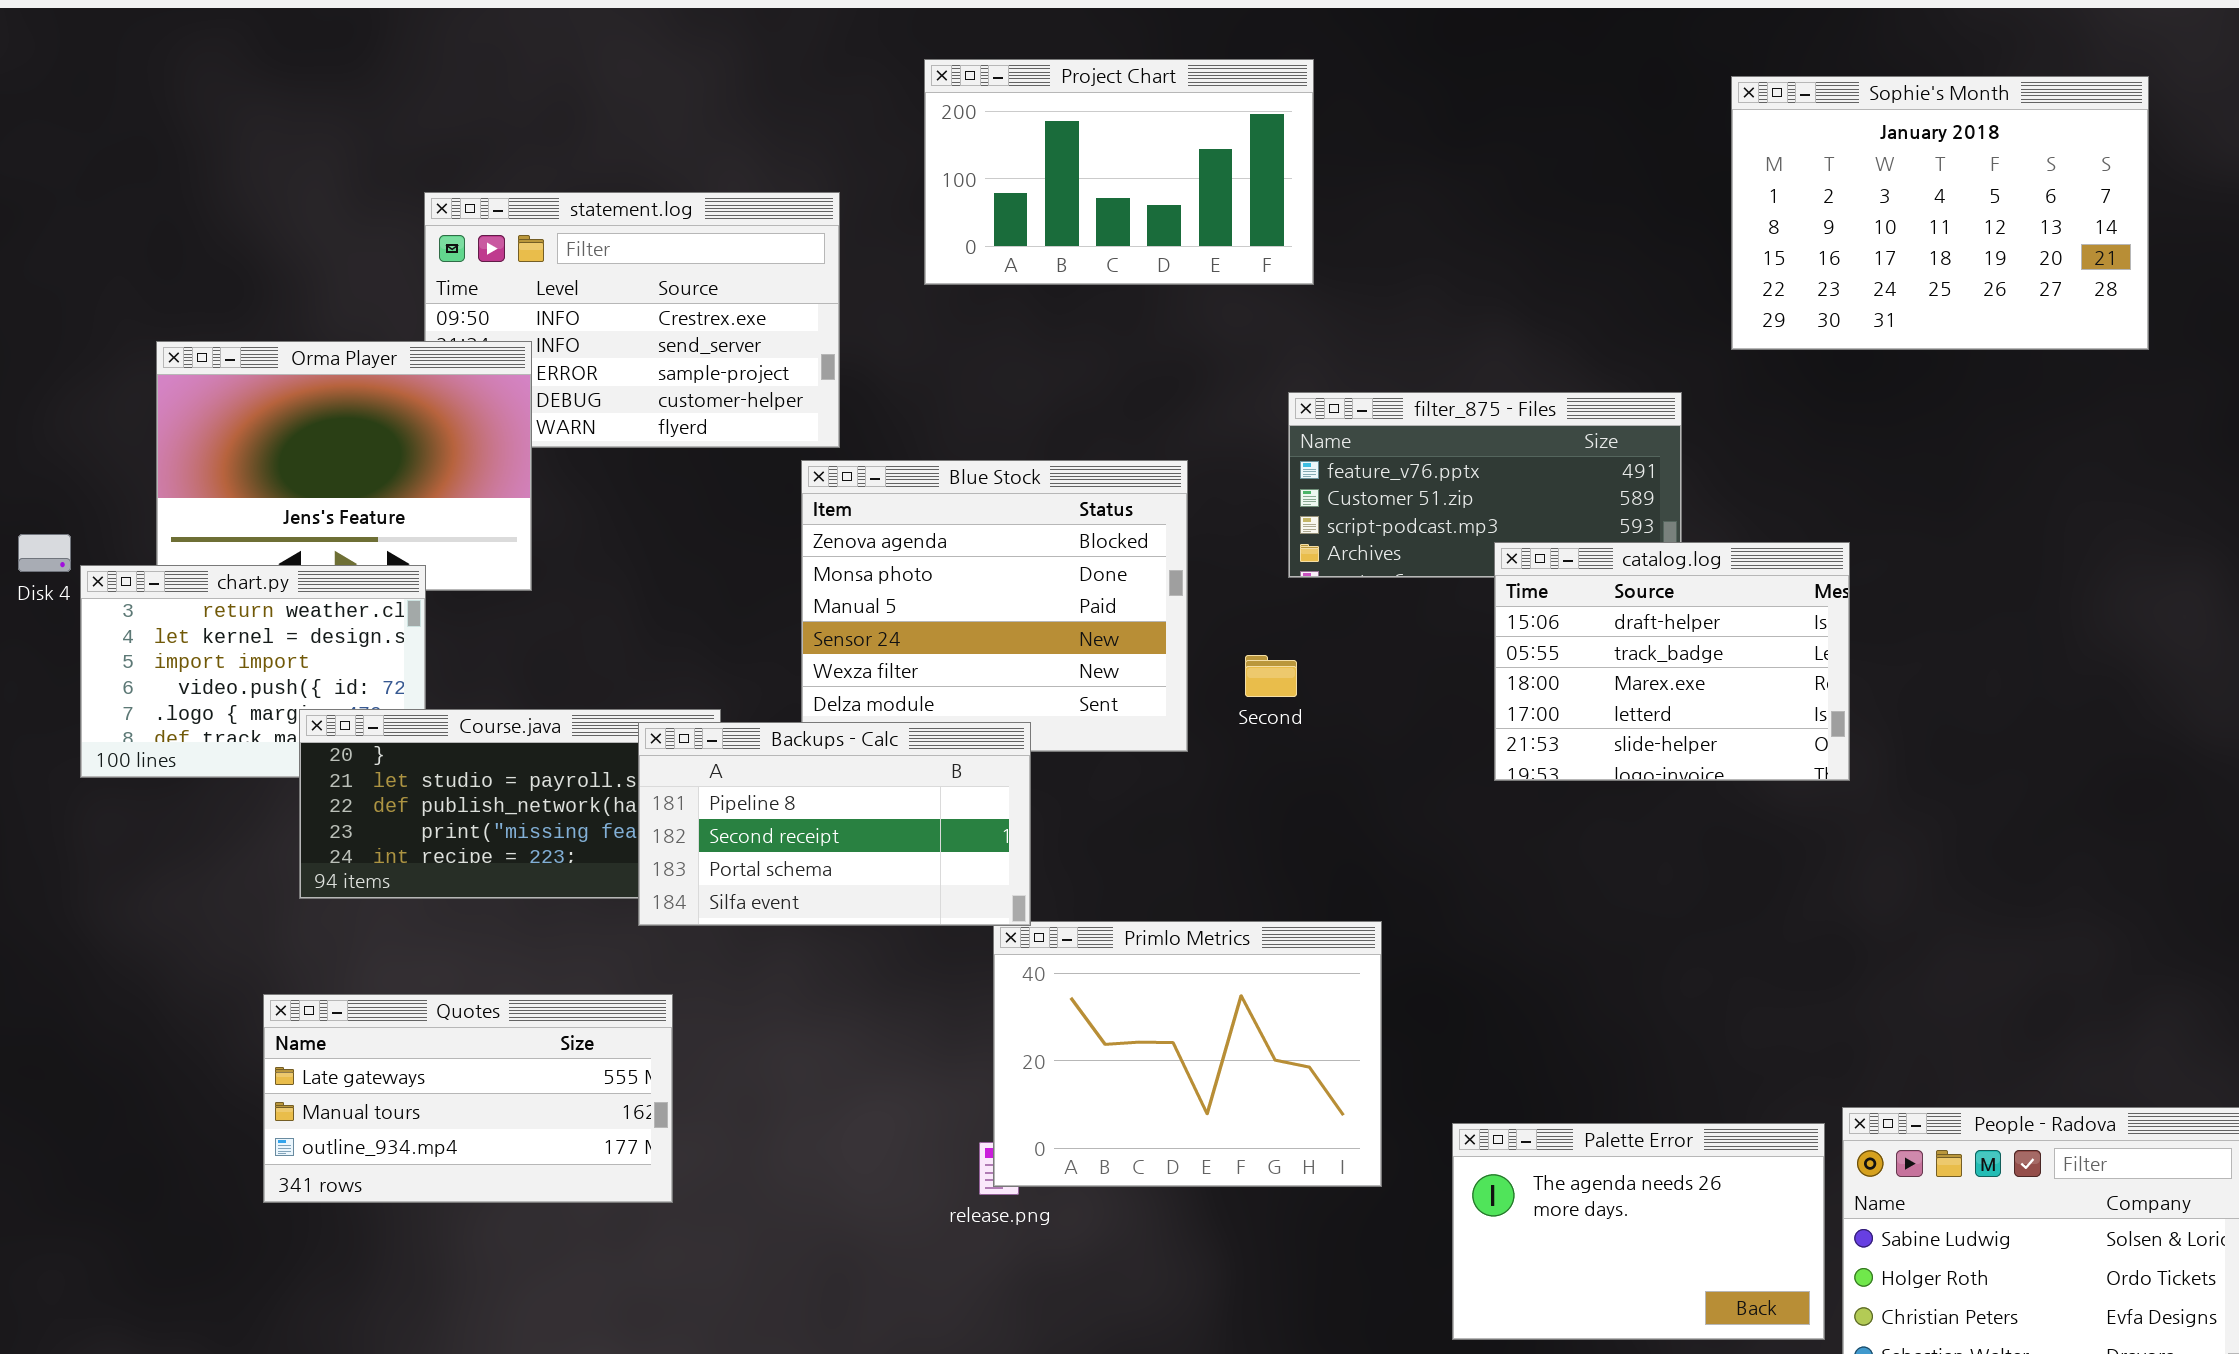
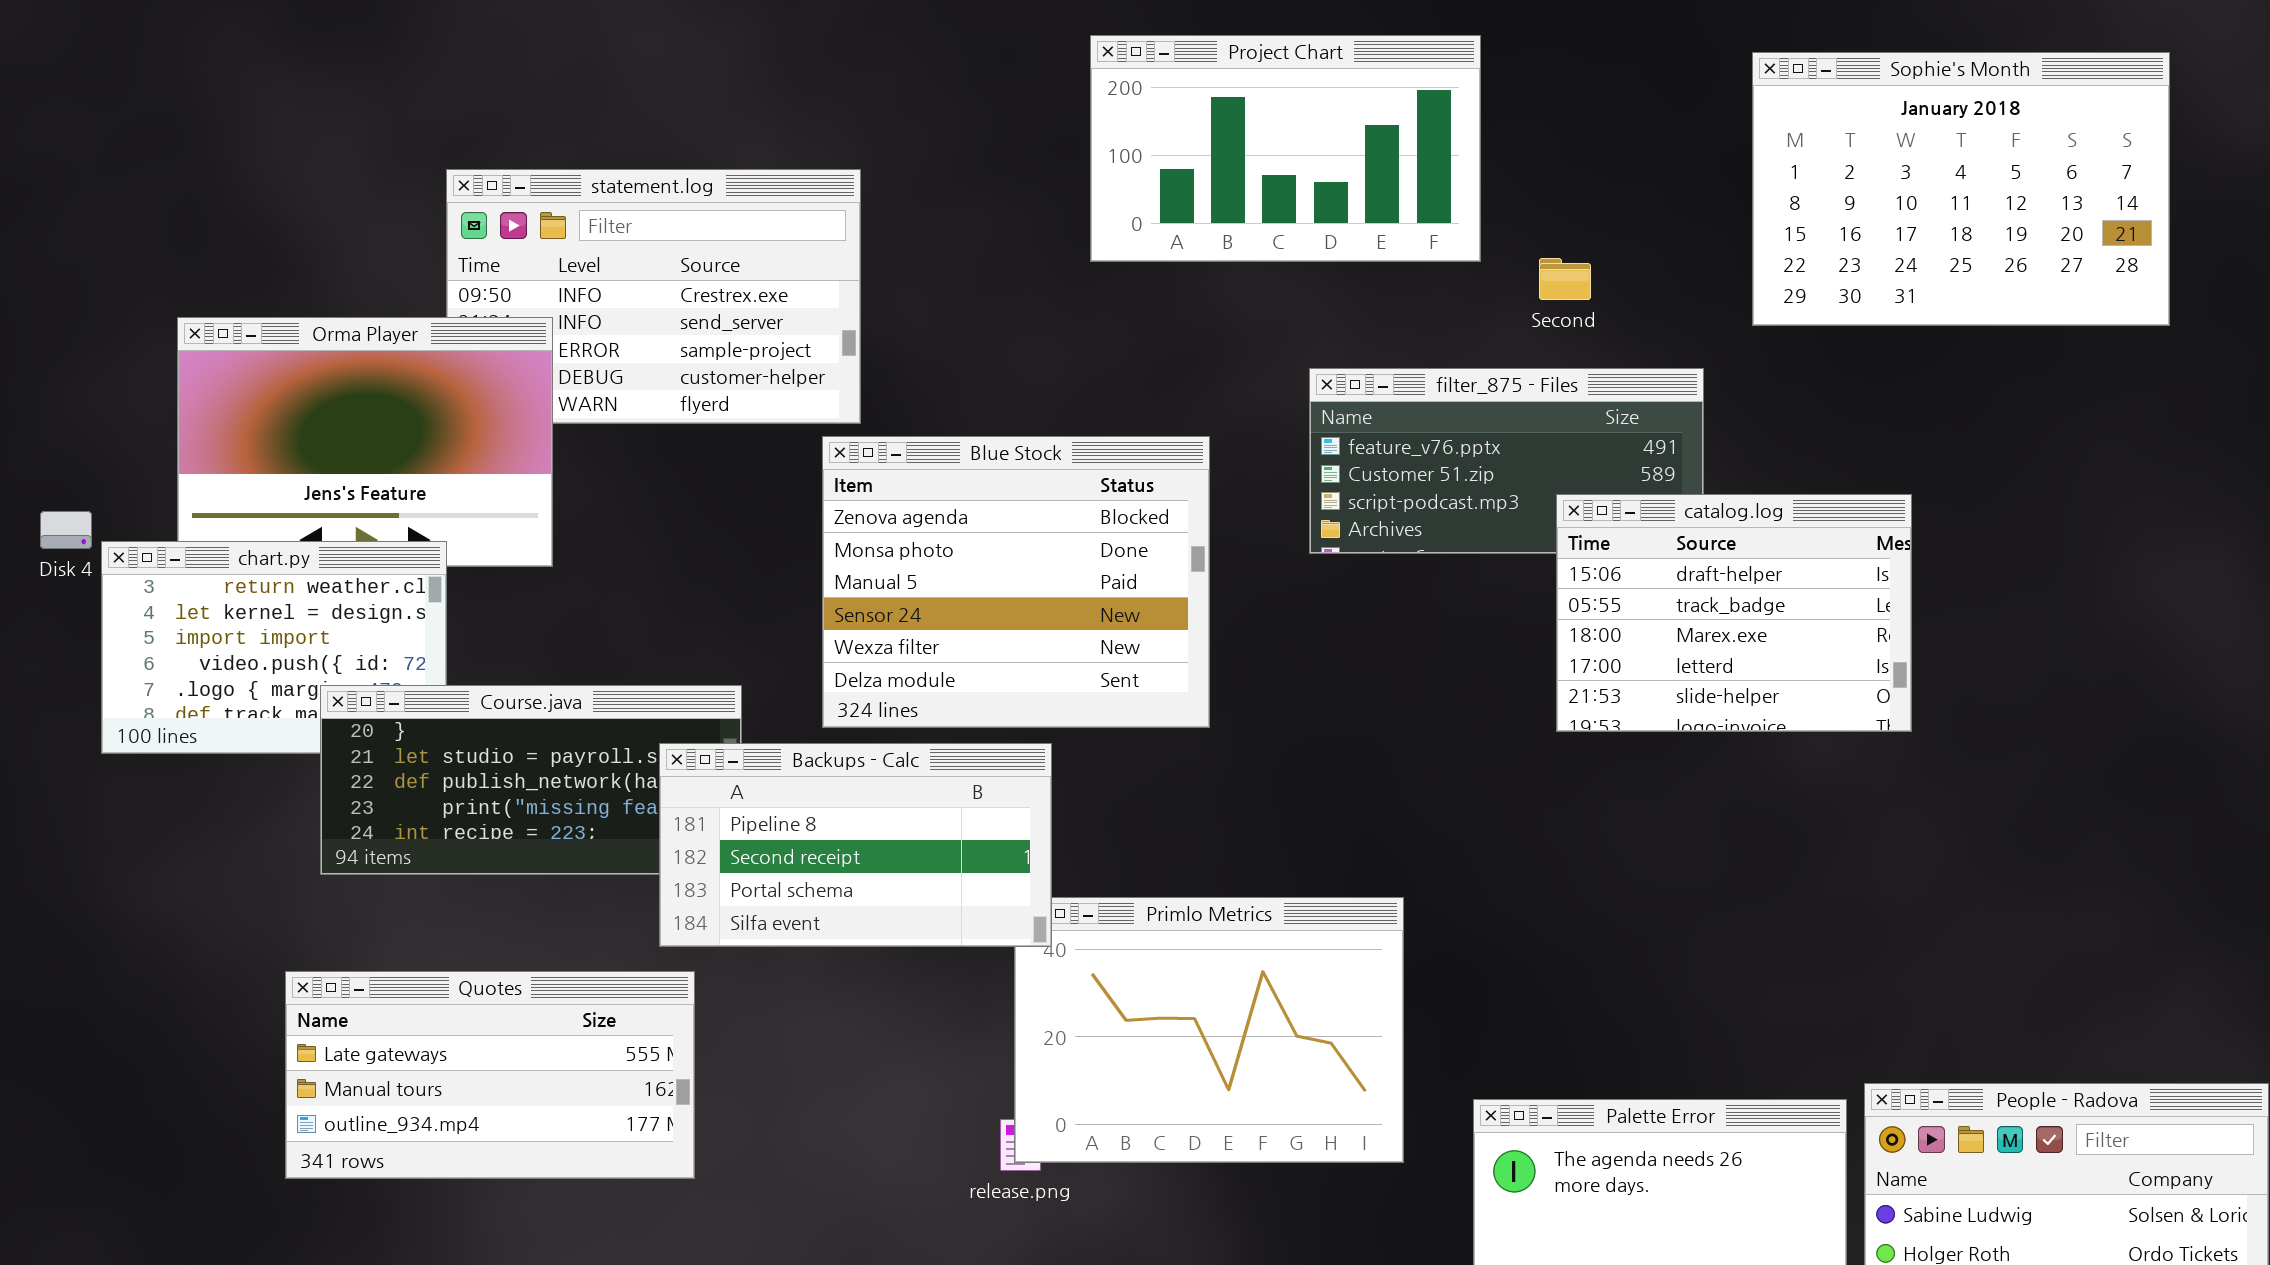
Project Chart: [924,59,1314,285] -> [1090,35,1481,262], moved
catalog.log: [1494,542,1850,781] -> [1556,494,1912,732], moved
Second: [1245,655,1297,697] -> [1539,258,1591,300], moved
Backups - Calc: [638,722,1031,926] -> [659,743,1052,947], moved

